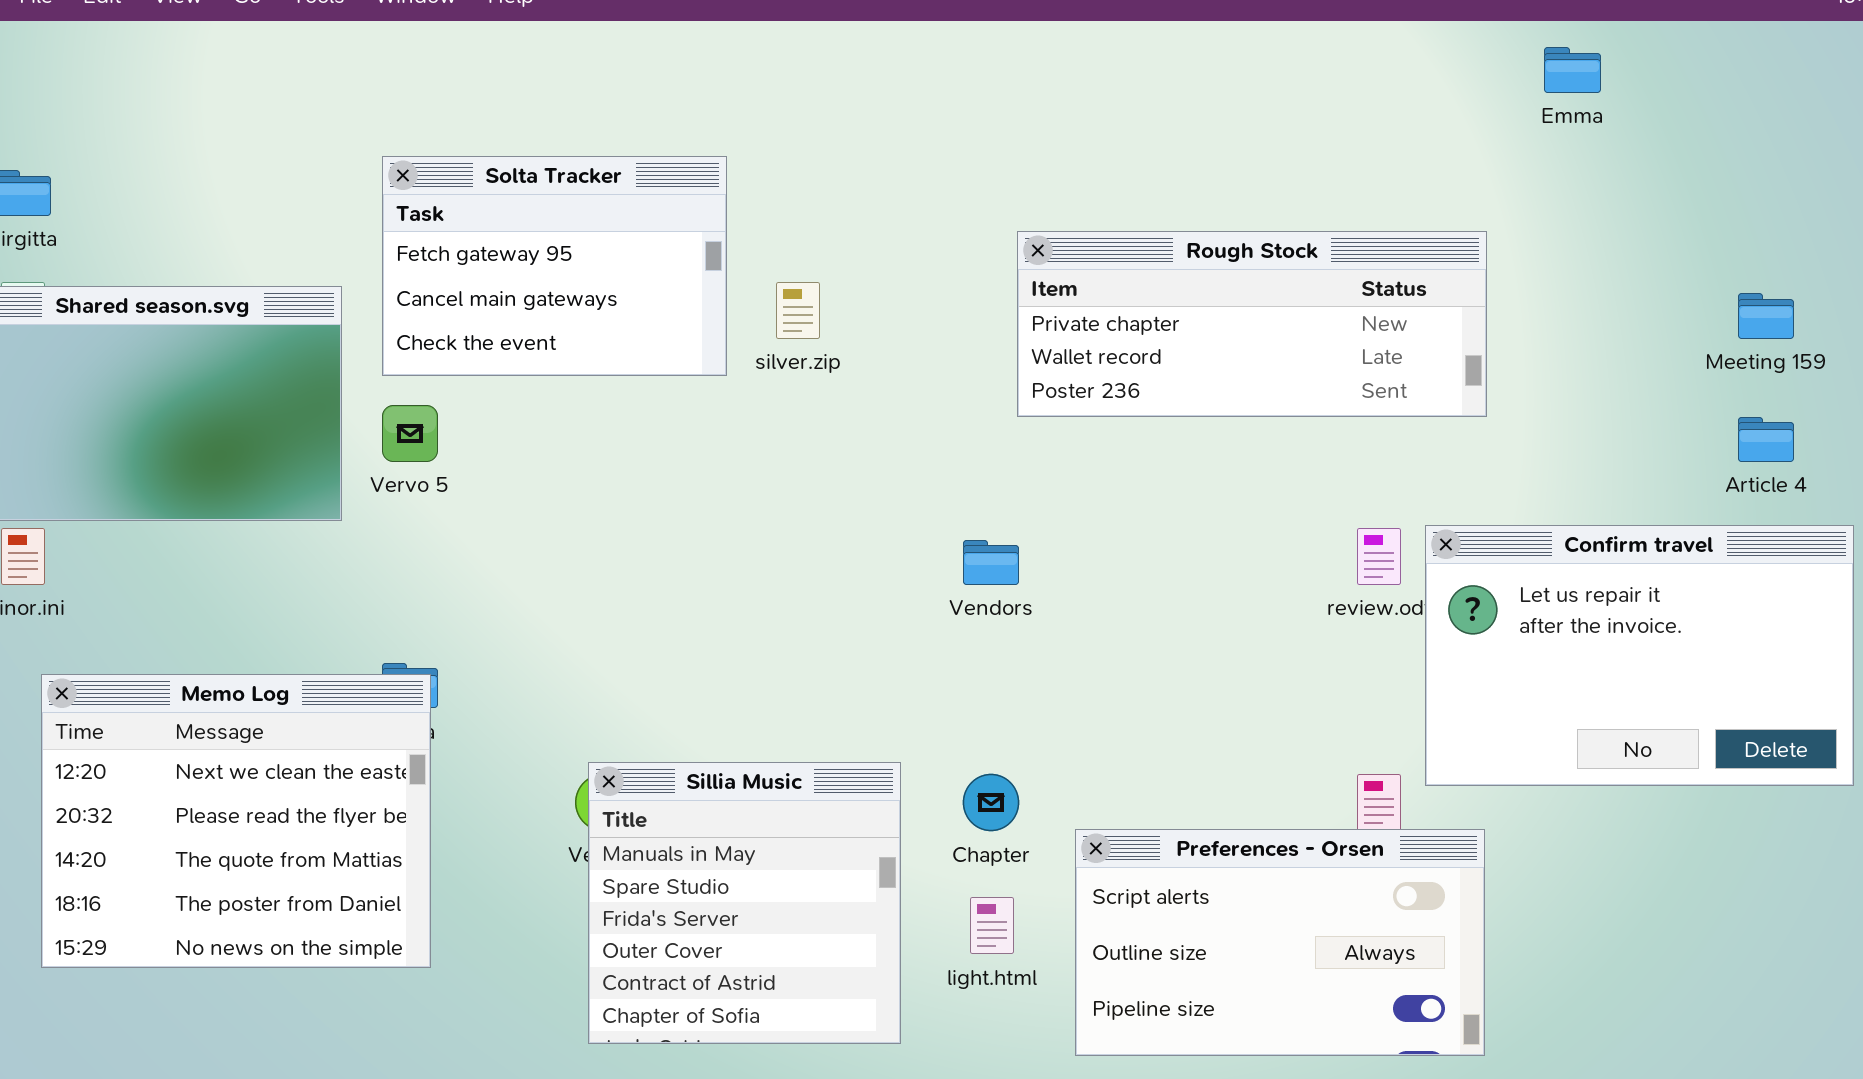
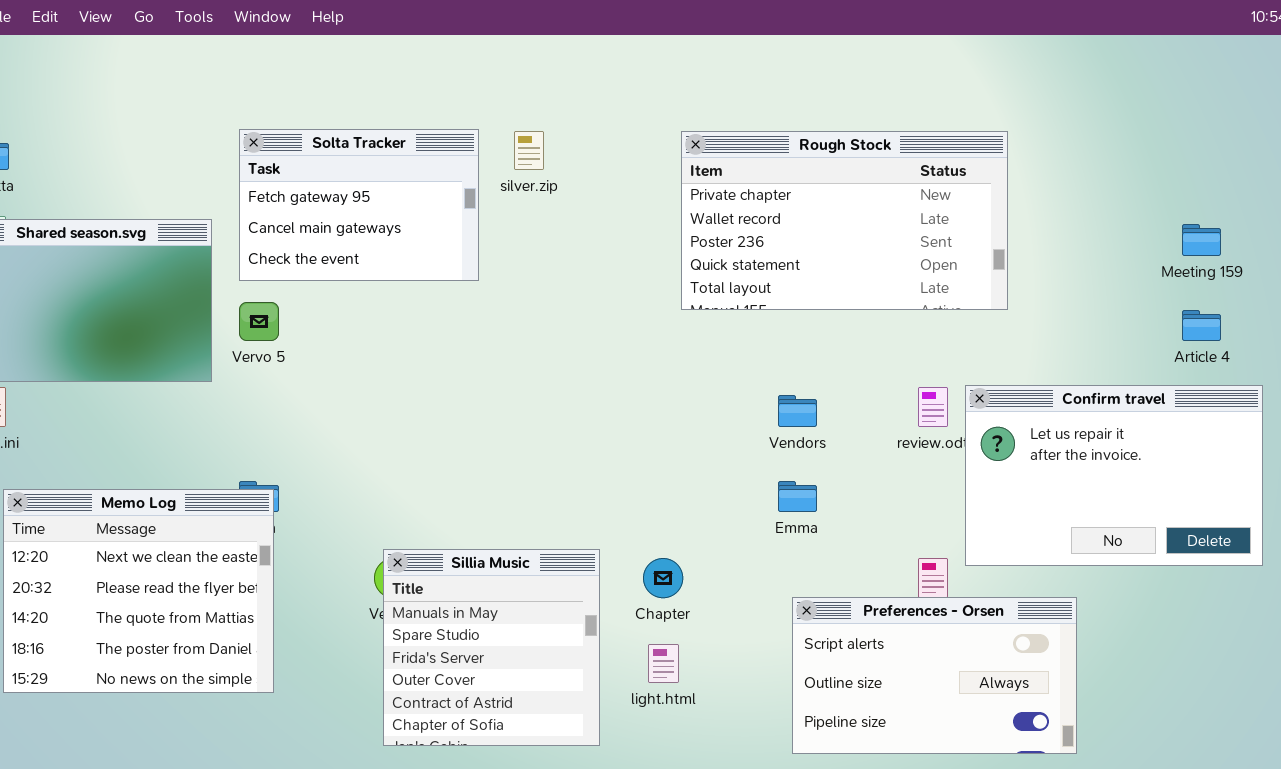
Emma: [1544,47,1601,93] -> [778,481,817,512], moved
Rough Stock: [1017,231,1487,417] -> [681,131,1008,310], resized
silver.zip: [776,282,820,339] -> [514,131,544,170], moved
Vendors: [963,540,1019,585] -> [778,395,817,427], moved
Preferences - Orsen: [1075,829,1485,1056] -> [792,597,1077,754], moved

